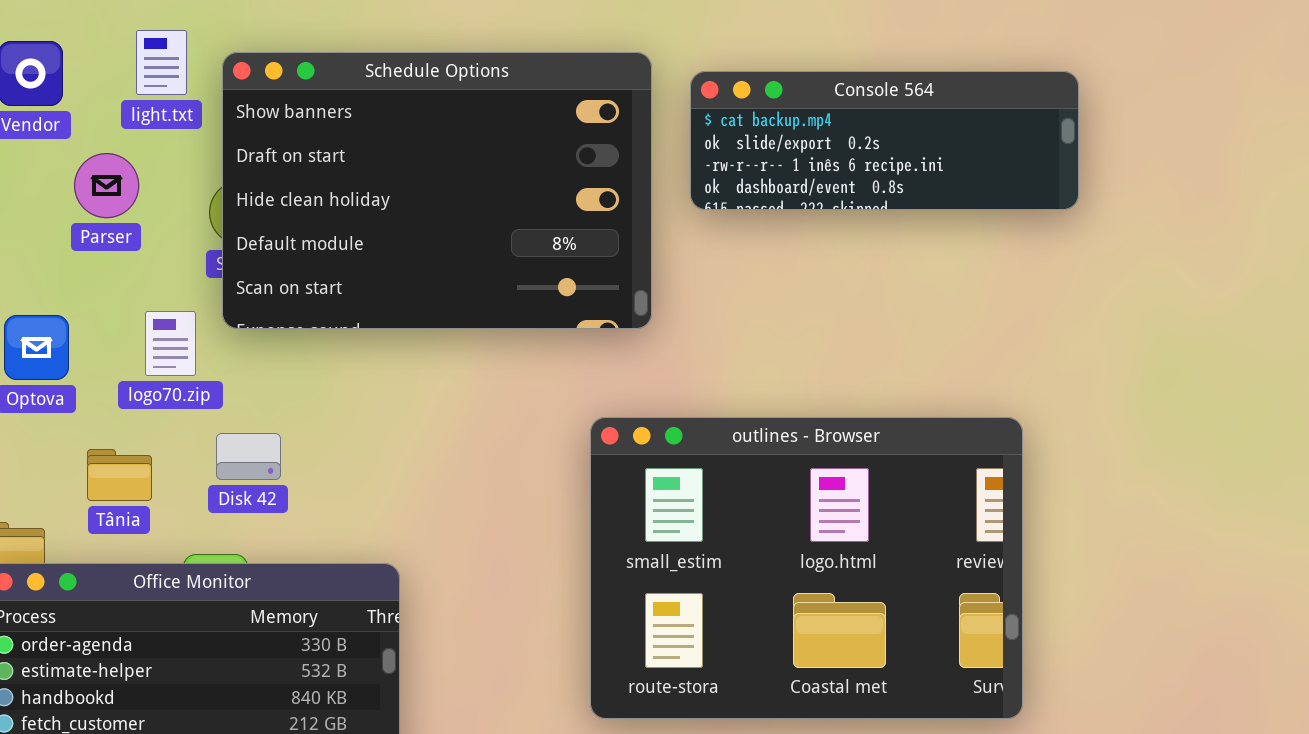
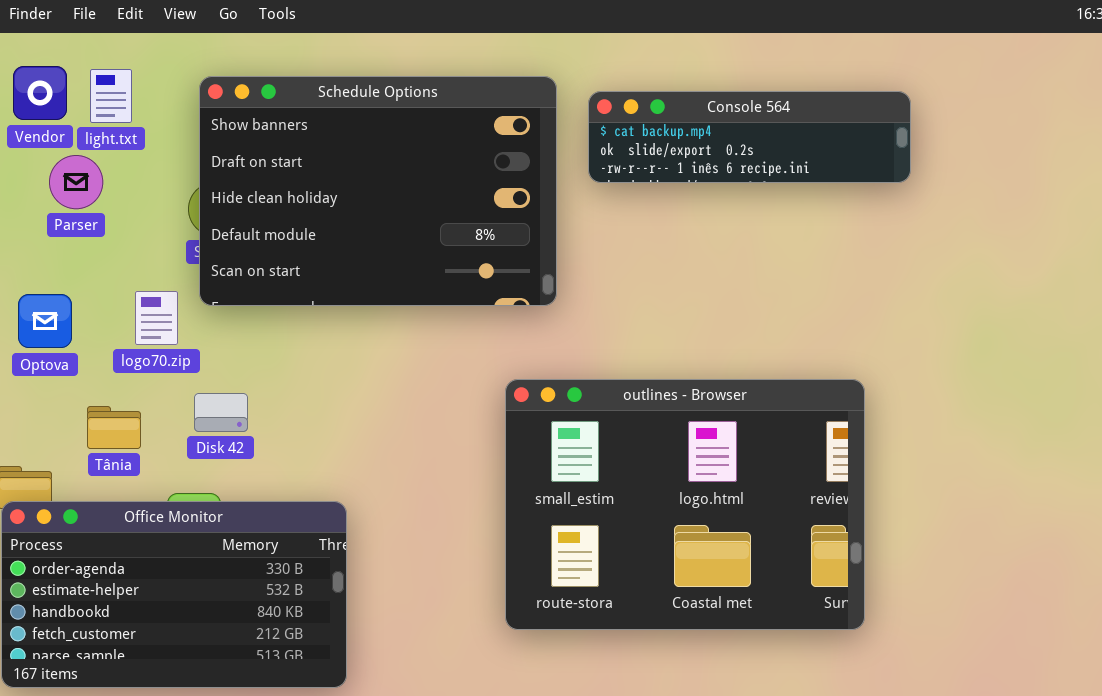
light.txt: [136,30,187,95] -> [90,69,132,123], moved
Console 564: [690,71,1079,210] -> [588,91,911,183], resized
Parser: [74,153,139,218] -> [49,155,103,209], moved

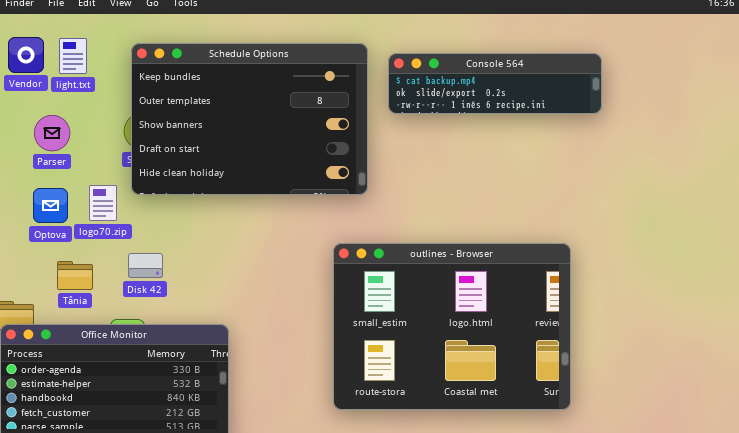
Schedule Options: [199,76,557,306] -> [131,43,368,195], scrolled up 2 rows
Parser: [49,155,103,209] -> [34,115,70,151], moved
Optova: [18,294,72,348] -> [33,188,68,223], moved

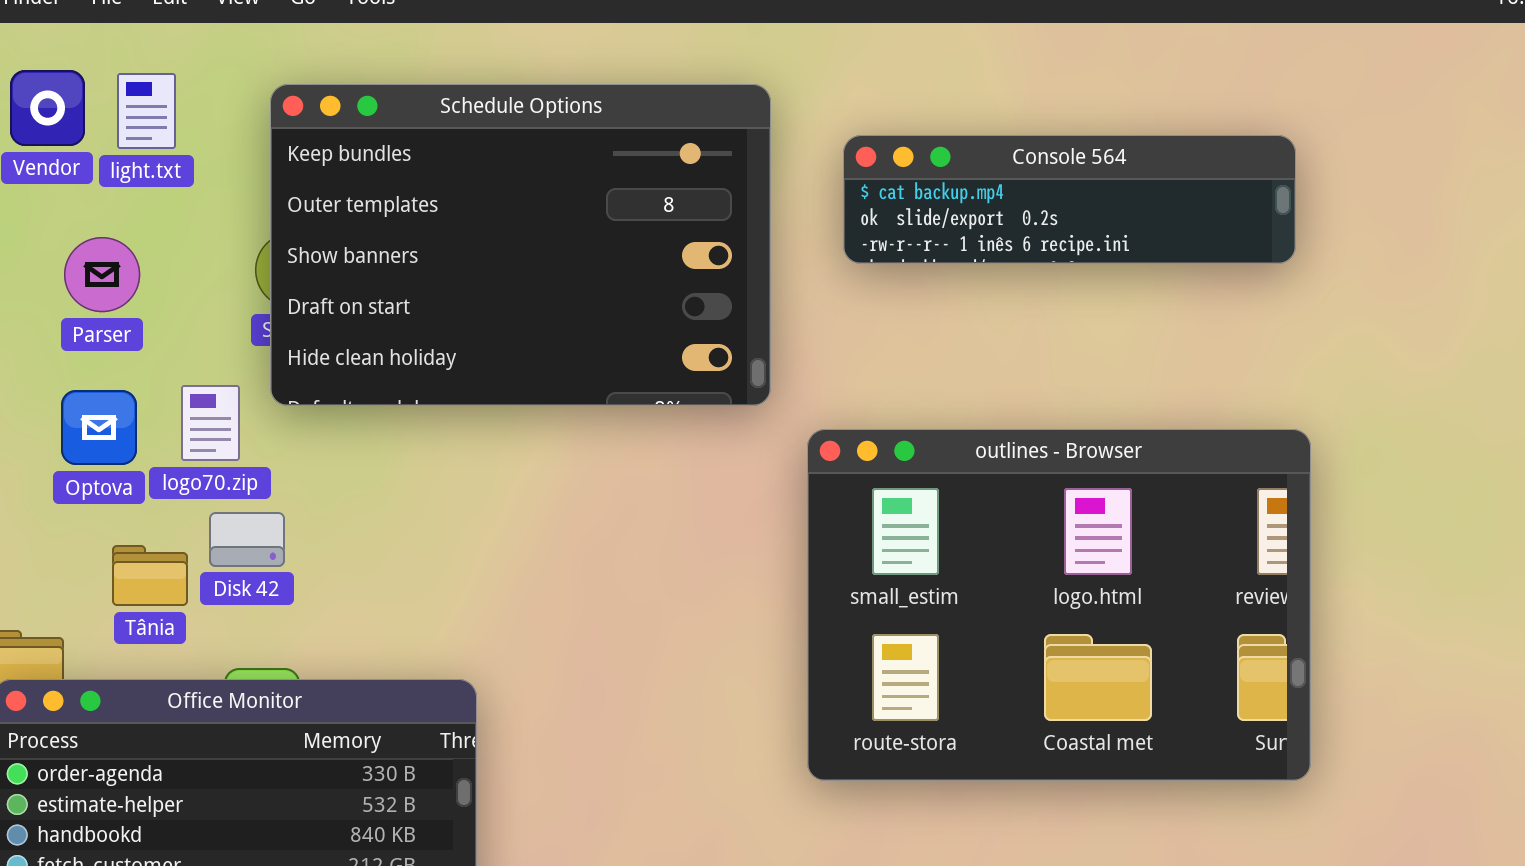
Console 564: [388,53,602,114] -> [843,135,1296,264], moved
outlines - Browser: [333,243,571,410] -> [807,429,1311,781], moved
Disk 42: [128,253,163,278] -> [209,512,285,567], moved

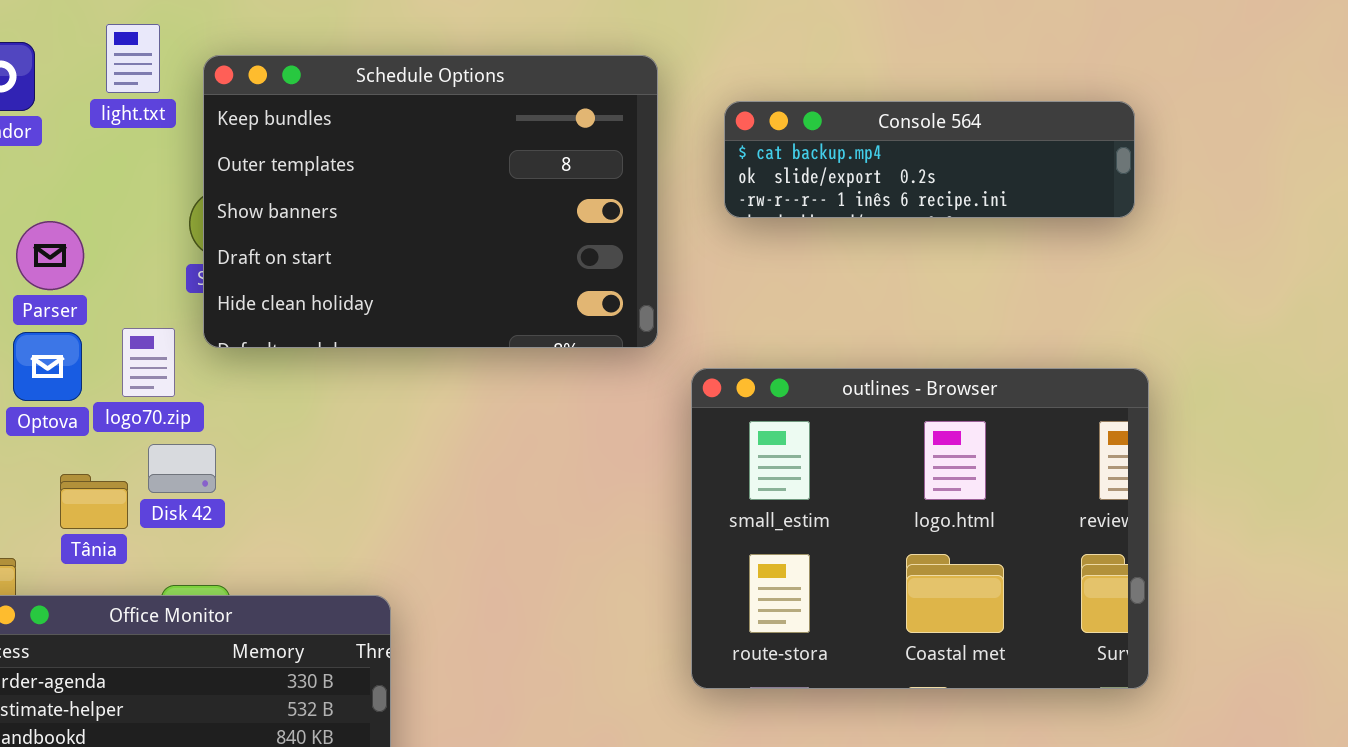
light.txt: [117,73,176,149] -> [106,24,160,93], moved
Parser: [64,237,140,312] -> [16,221,84,290], moved

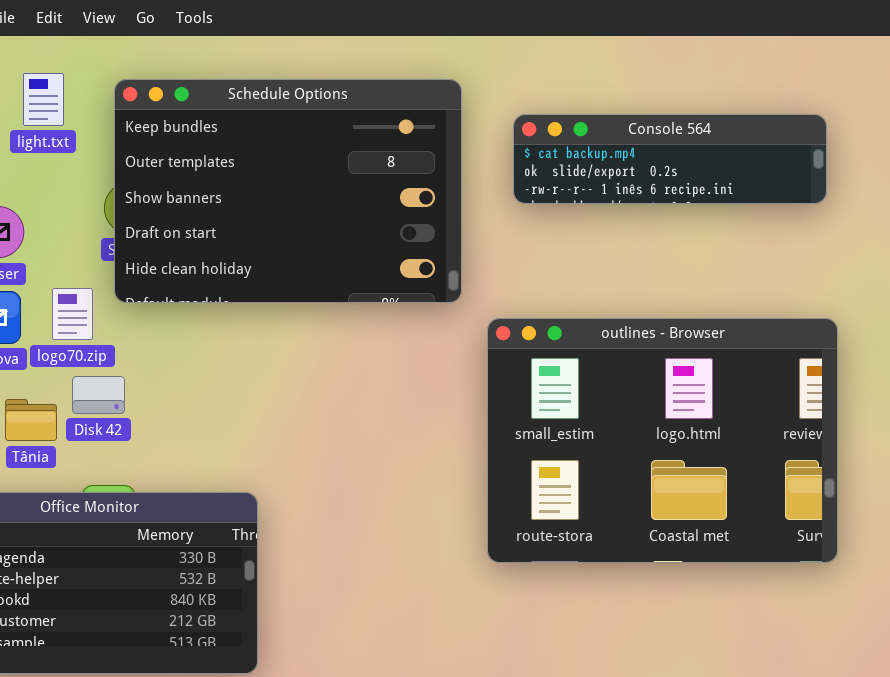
light.txt: [106,24,160,93] -> [23,73,64,126], moved

